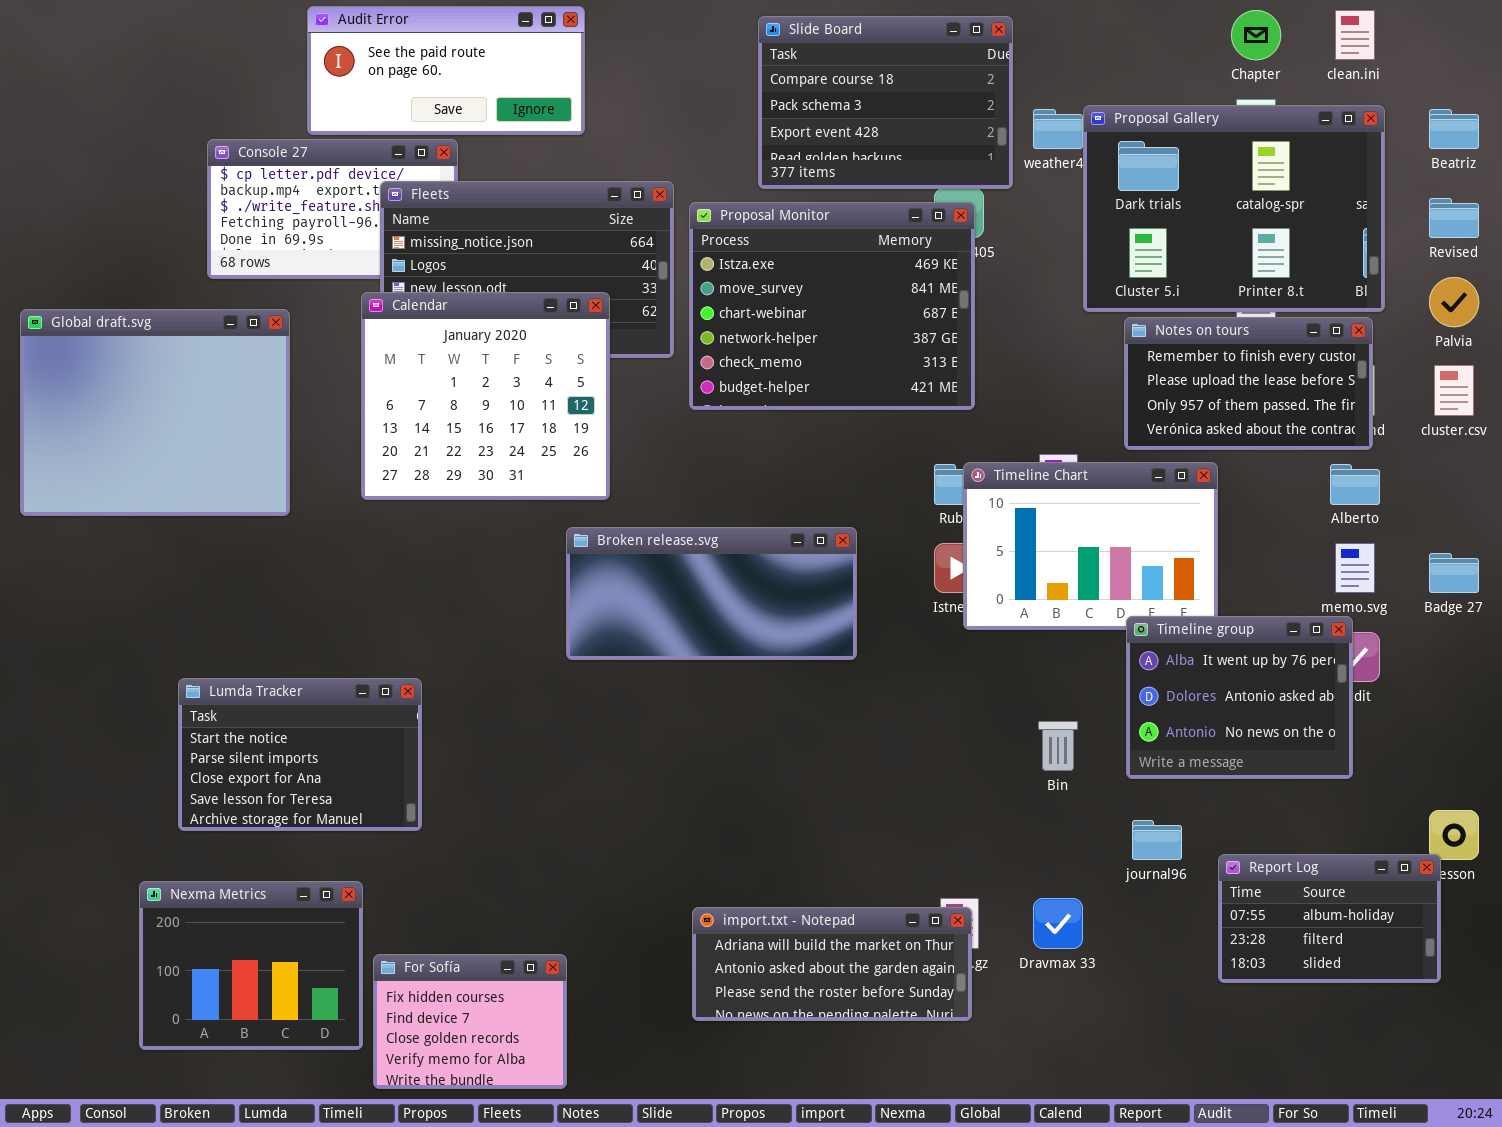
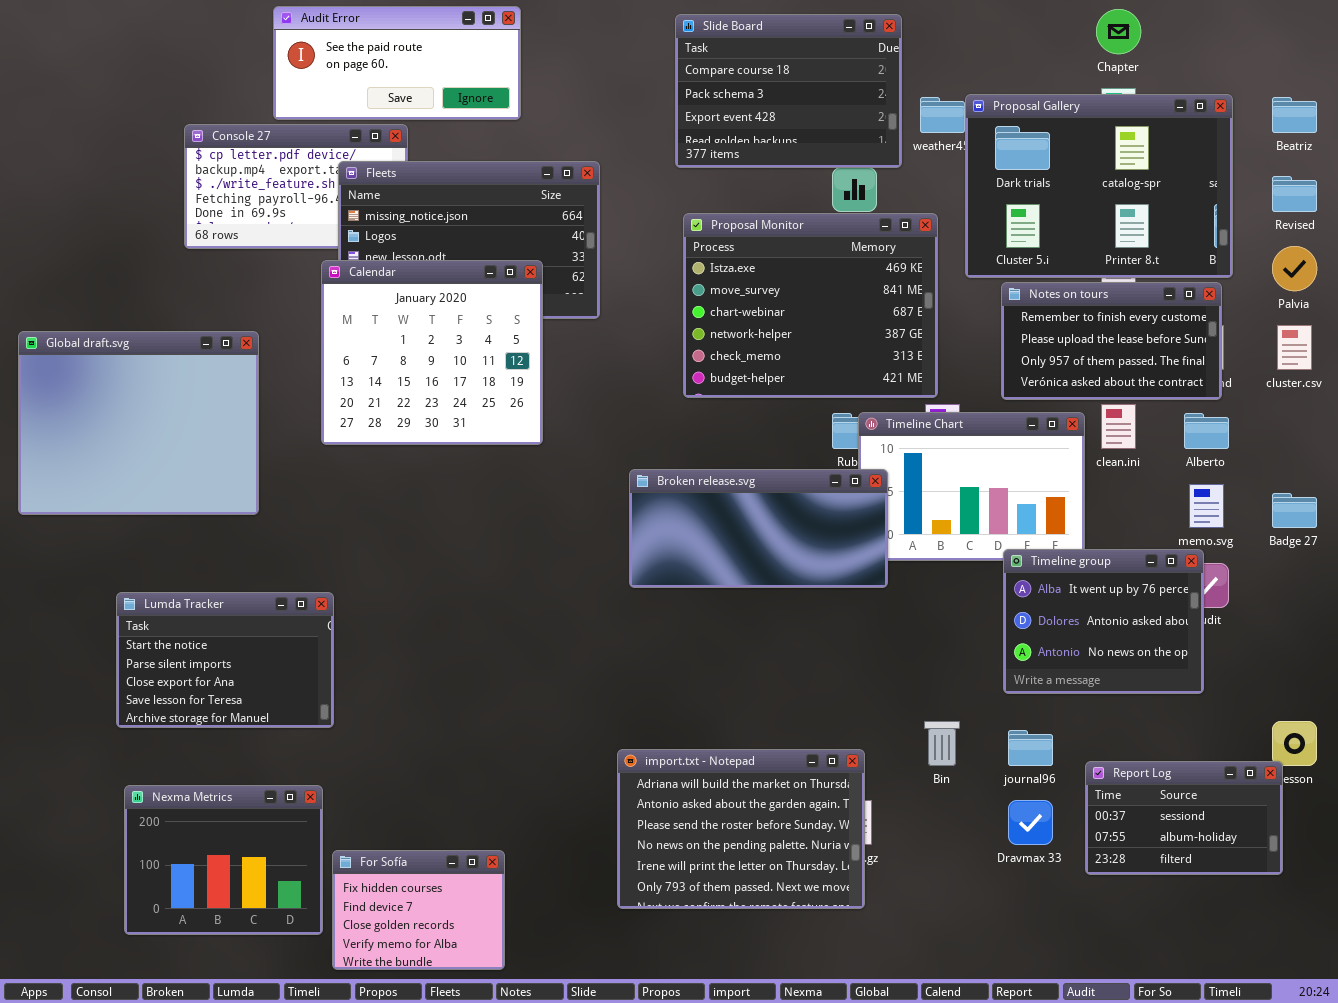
clean.ini: [1335,10,1375,60] -> [1101,404,1136,449], moved
Proposal Monitor: [689,202,975,410] -> [683,213,938,398], moved
Global draft.svg: [20,309,290,516] -> [18,331,259,515], moved
Broken release.svg: [566,527,857,660] -> [629,469,888,588], moved
Lumda Tracker: [178,678,422,831] -> [116,592,334,728], moved
Bin: [1038,721,1078,771] -> [924,721,960,766], moved
Report Log: [1218,854,1441,983] -> [1085,761,1283,875], scrolled up 1 row
Dravmax 33: [1033,898,1083,949] -> [1008,800,1053,845], moved
import.txt - Notepad: [692,907,972,1021] -> [617,749,865,909], resized

